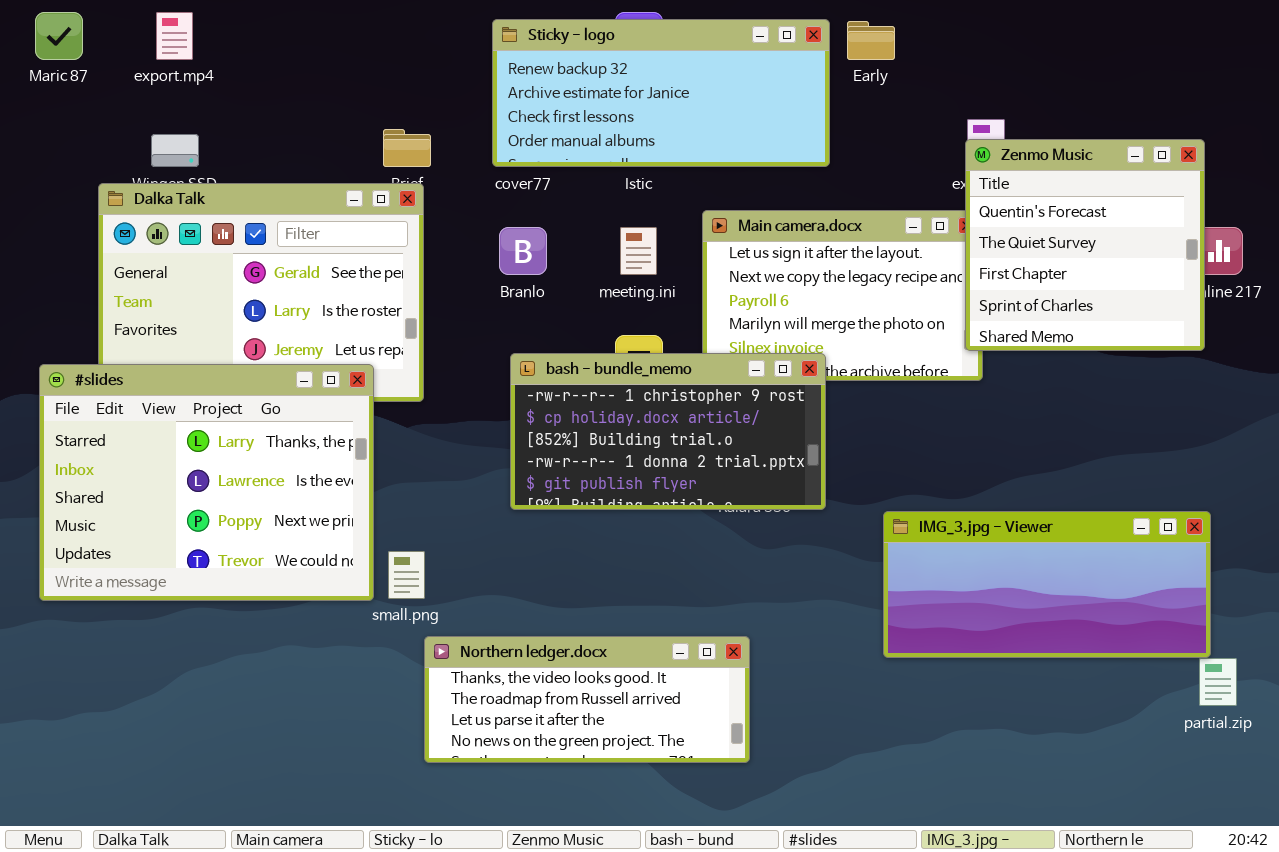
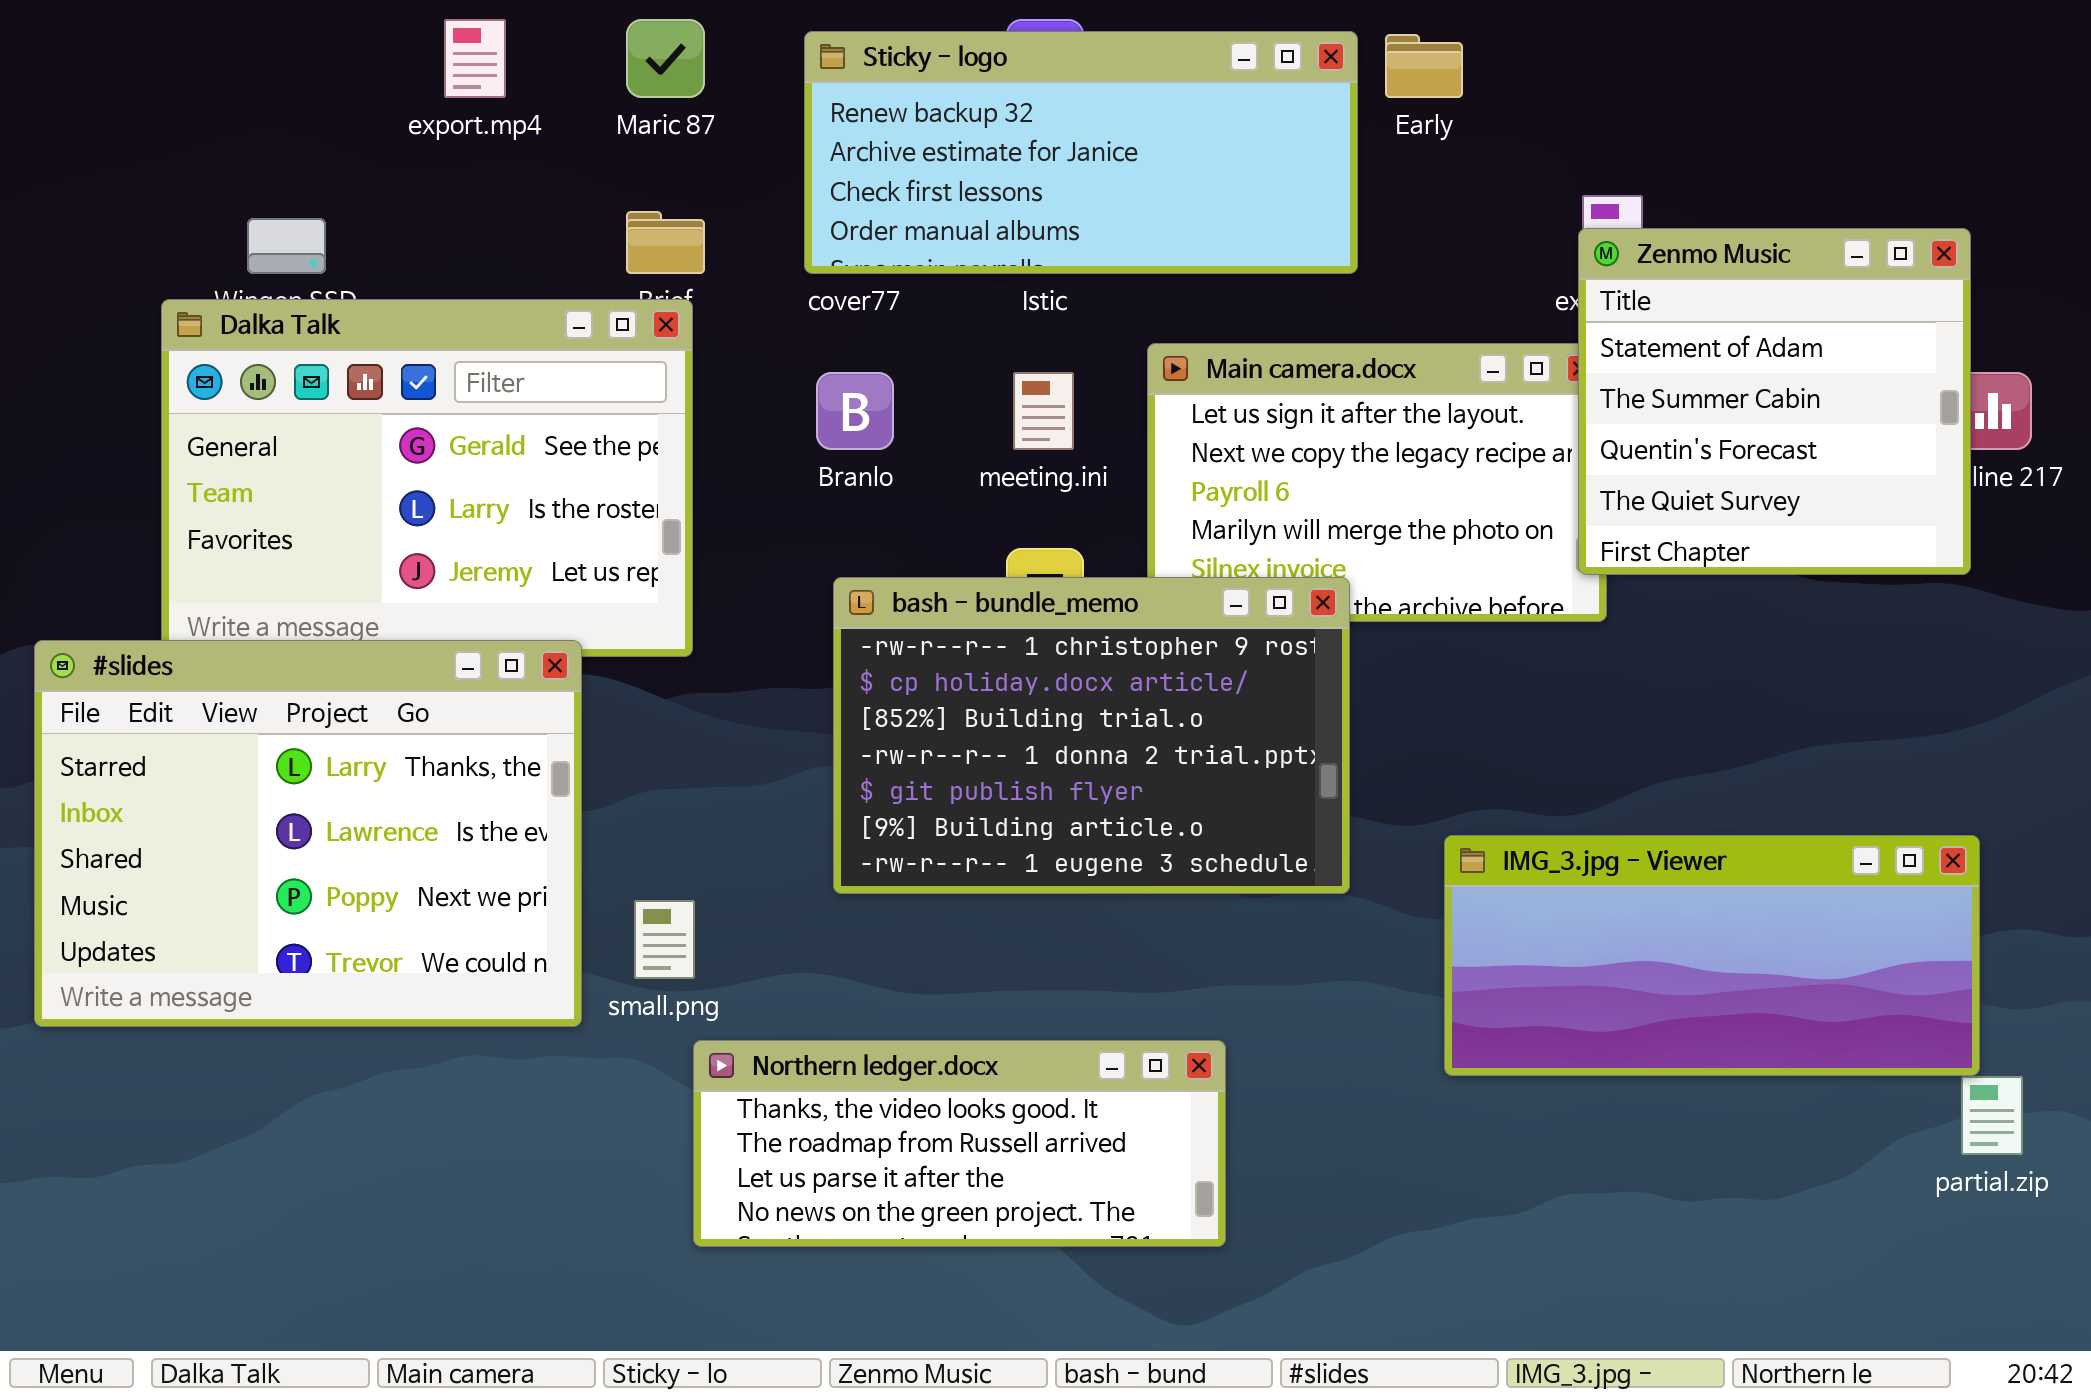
Maric 87: [35,12,83,60] -> [626,19,705,98], moved
export.mp4: [156,12,193,60] -> [444,19,506,98], moved
Zenmo Music: [965,139,1205,351] -> [1578,228,1971,575], scrolled up 2 rows
bash - bundle_memo: [510,353,826,510] -> [833,577,1350,894], resized
#slides: [39,364,374,601] -> [34,640,582,1027], moved

